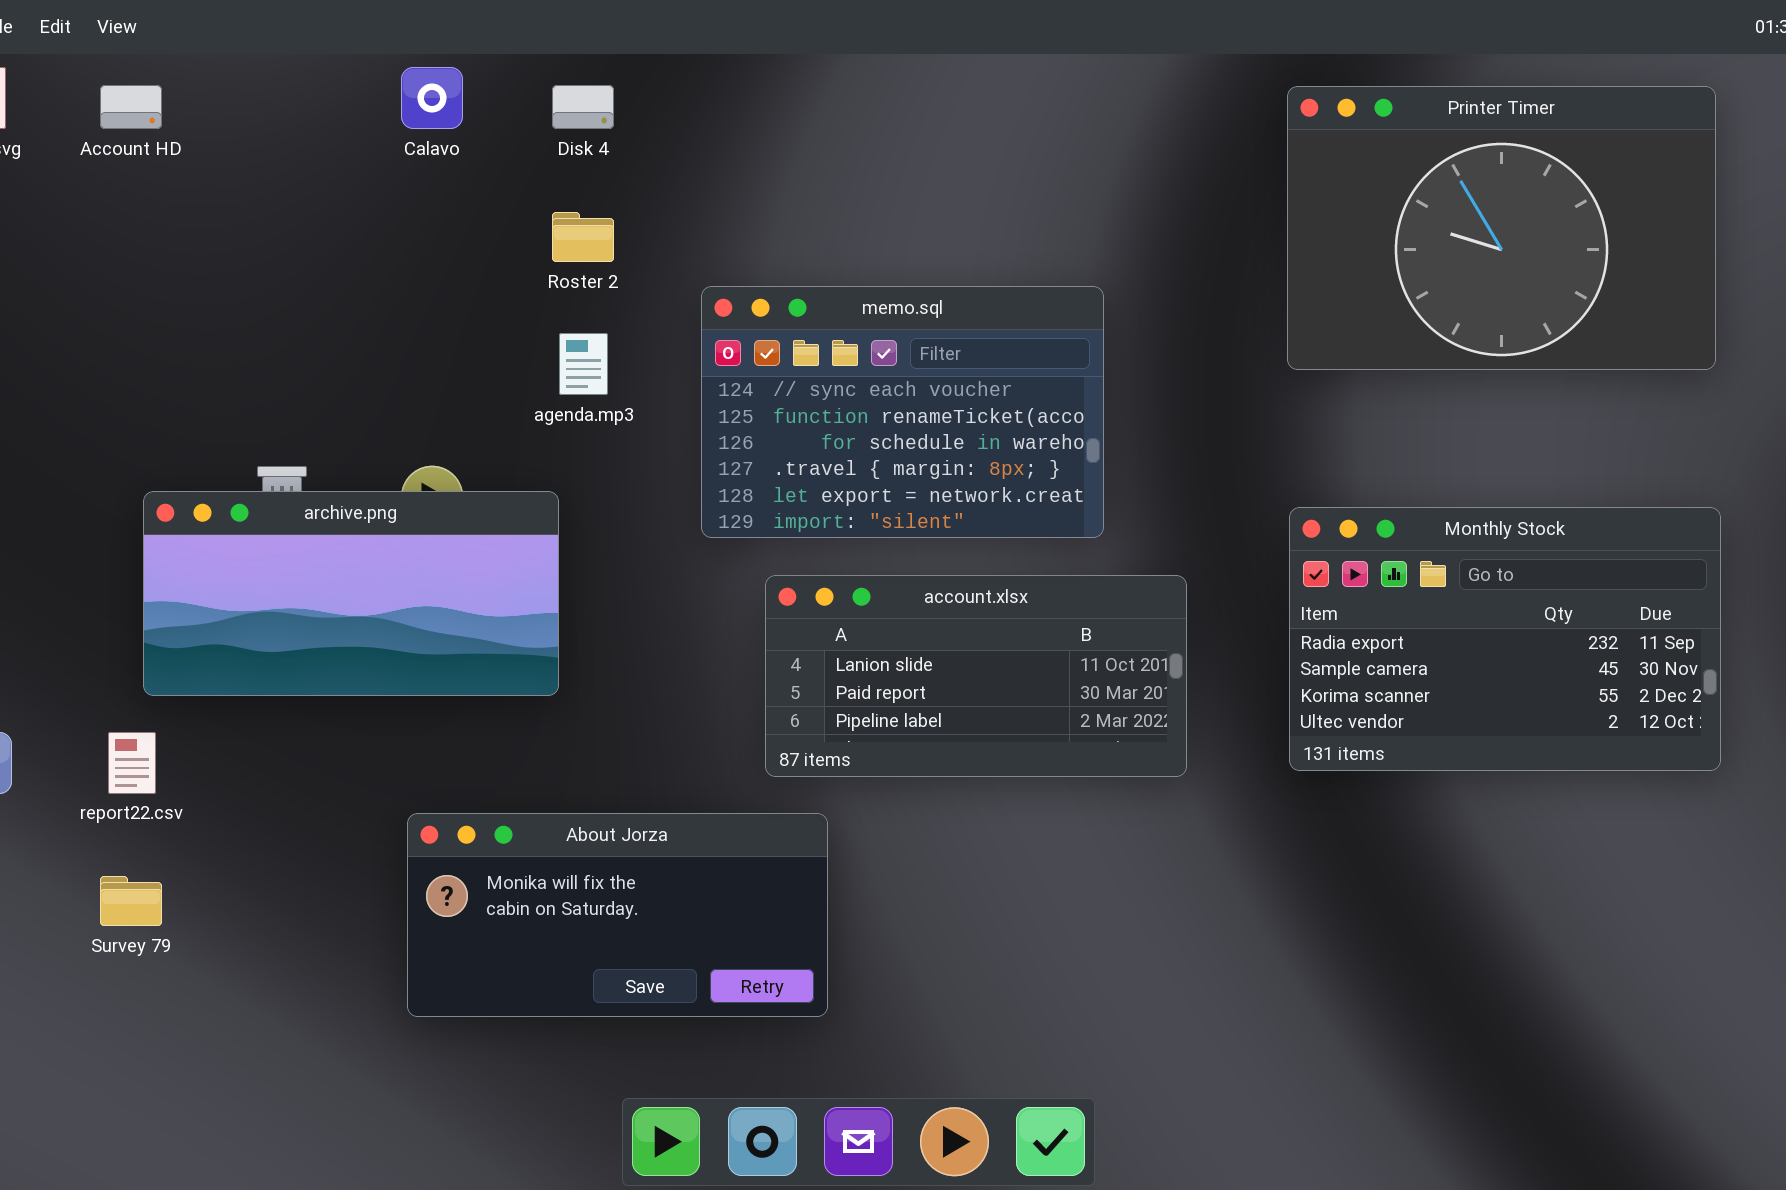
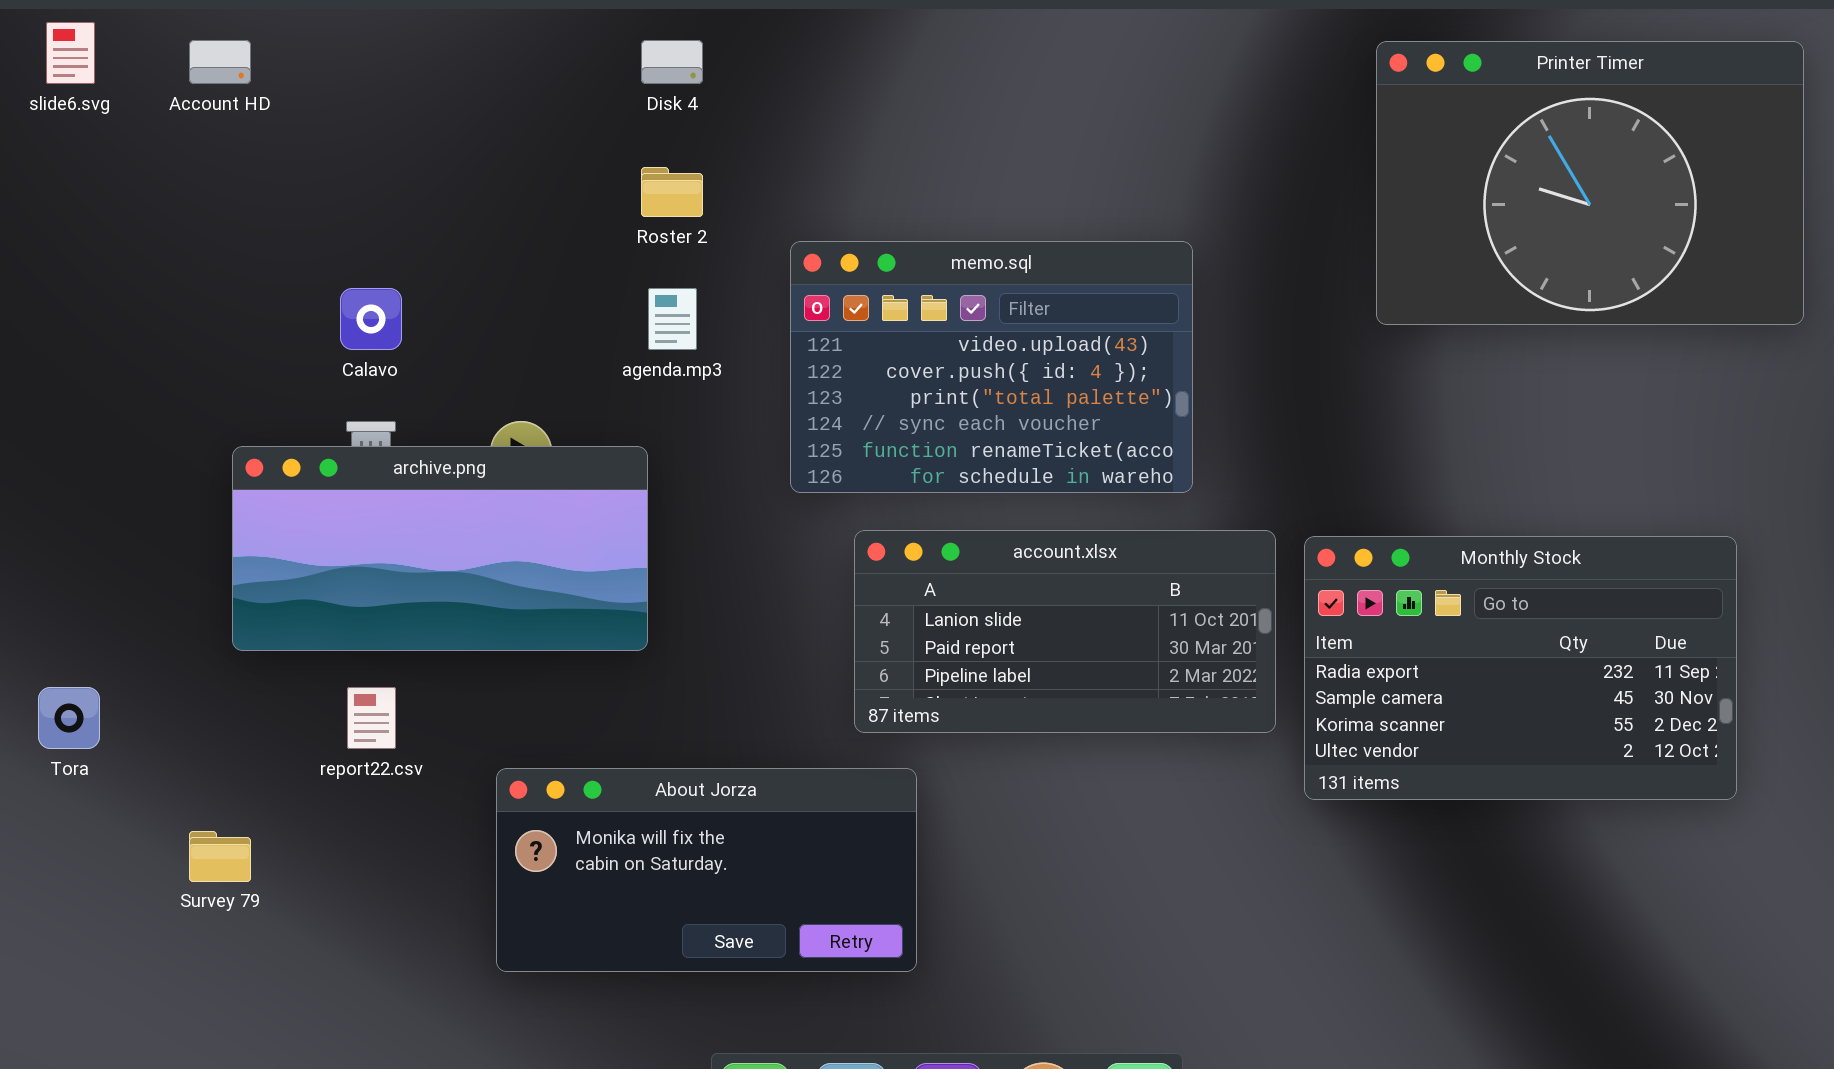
Calavo: [401,67,463,129] -> [340,288,402,350], moved
memo.sql: [701,286,1104,538] -> [790,241,1193,493], scrolled up 3 rows
Monthly Stock: [1289,507,1721,771] -> [1304,536,1737,800], moved
report22.csv: [108,732,156,794] -> [347,687,396,749], moved

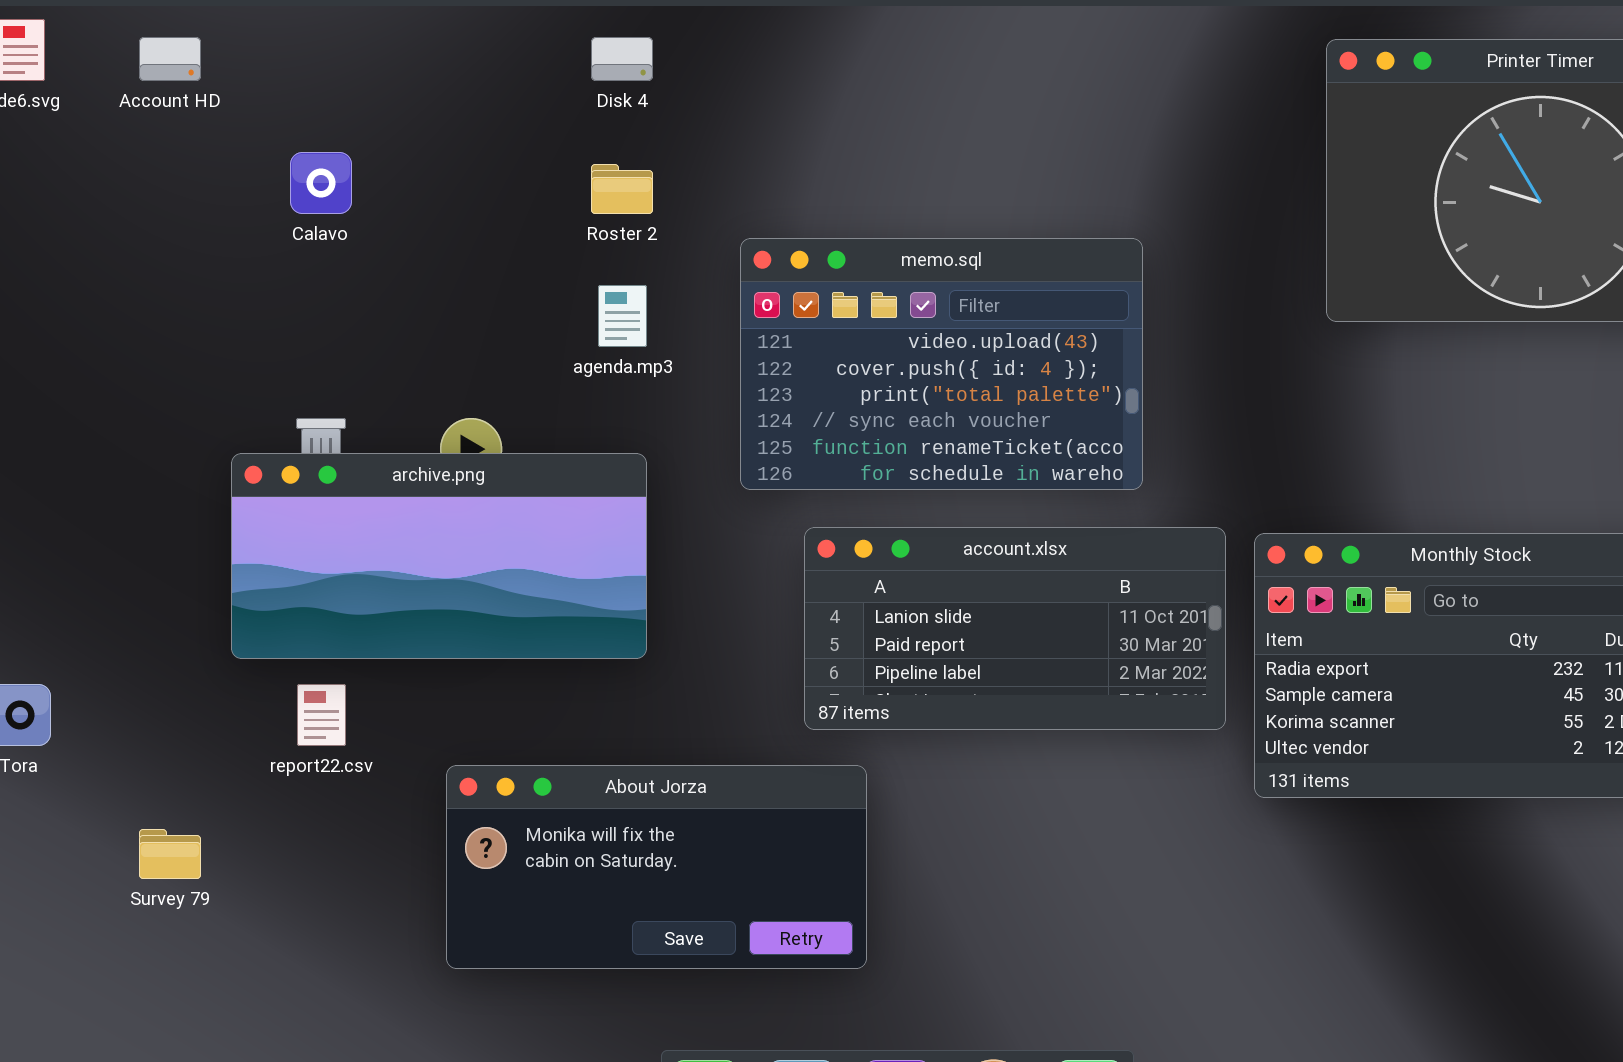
Calavo: [340,288,402,350] -> [290,152,352,214], moved
archive.png: [232,446,648,651] -> [231,453,647,659], moved

